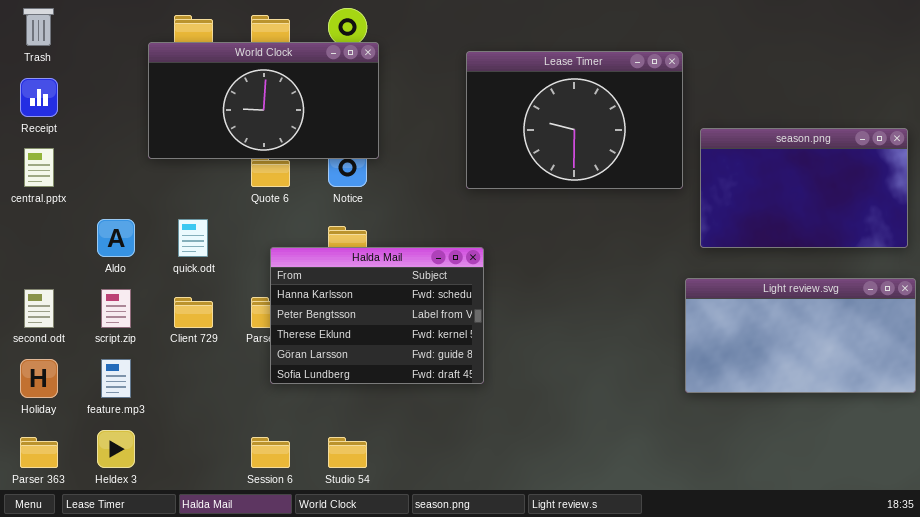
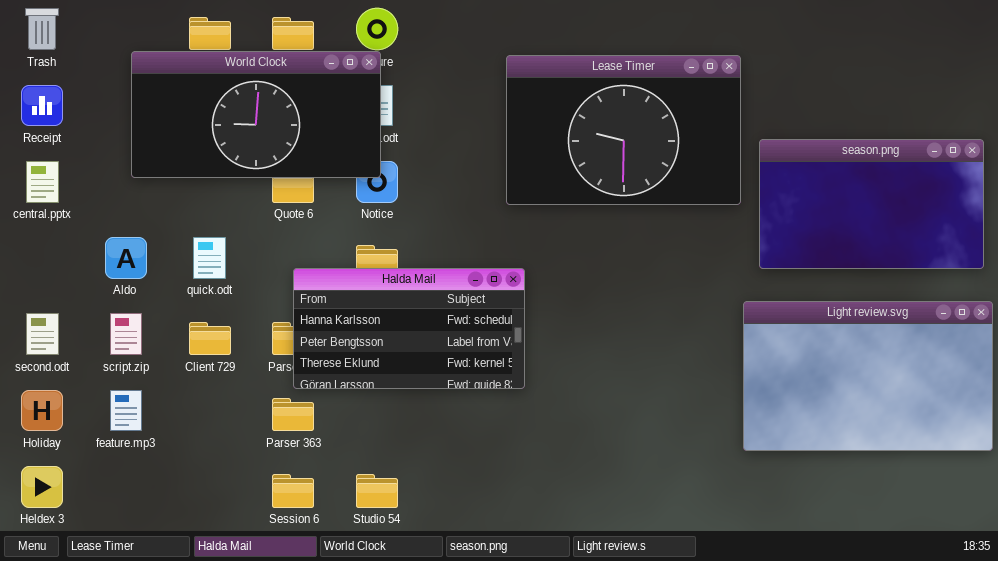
World Clock: [148,42,379,159] -> [131,51,381,178], moved
Halda Mail: [270,247,484,384] -> [293,268,525,389], resized
Light review.svg: [685,278,916,393] -> [743,301,993,451], resized
Heldex 3: [97,430,135,468] -> [21,466,63,508], moved
Parser 363: [20,437,58,468] -> [272,398,314,431], moved

